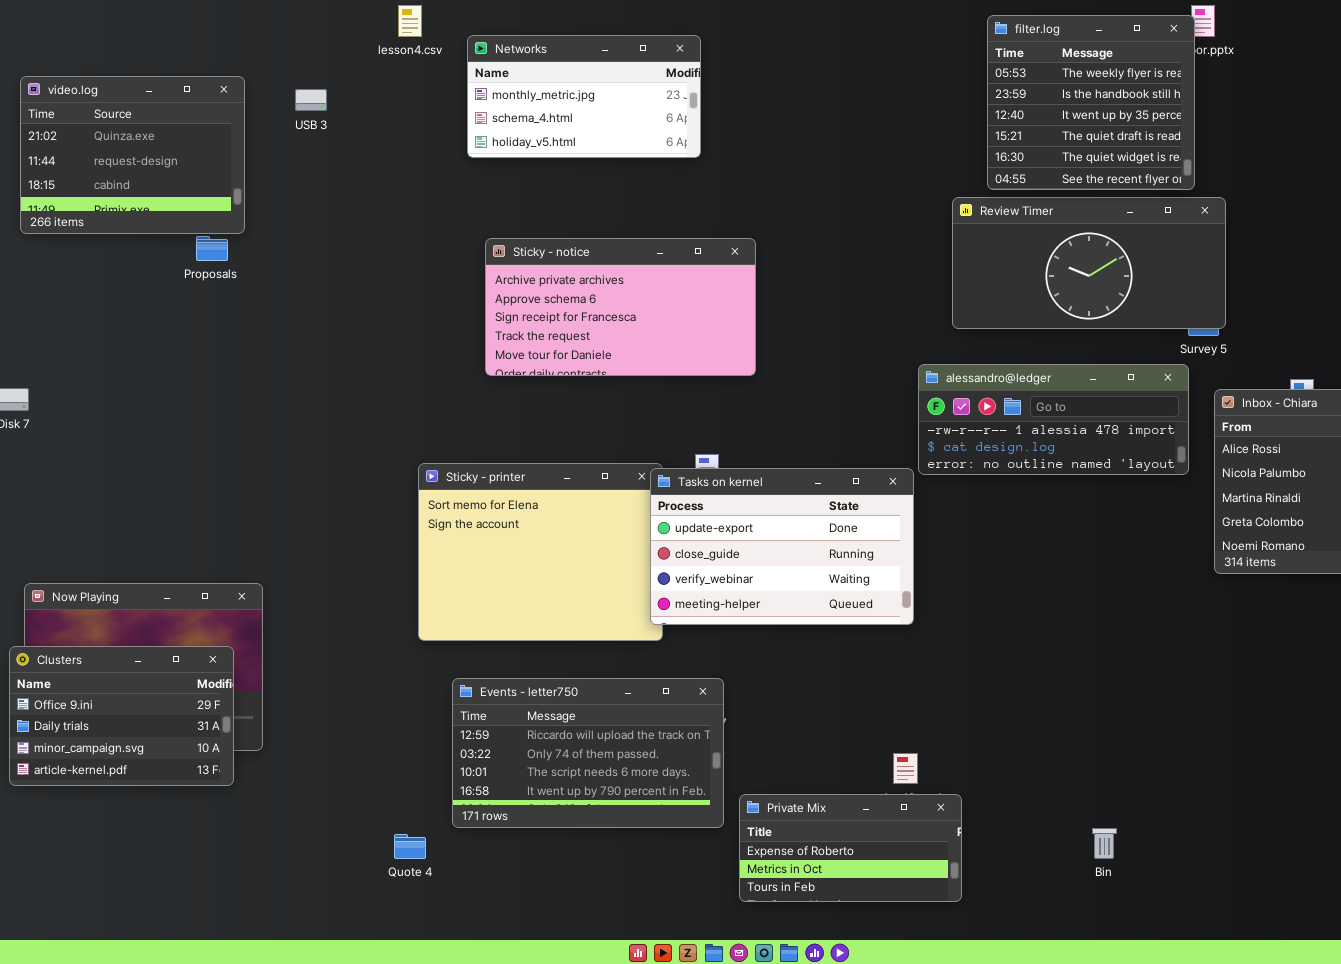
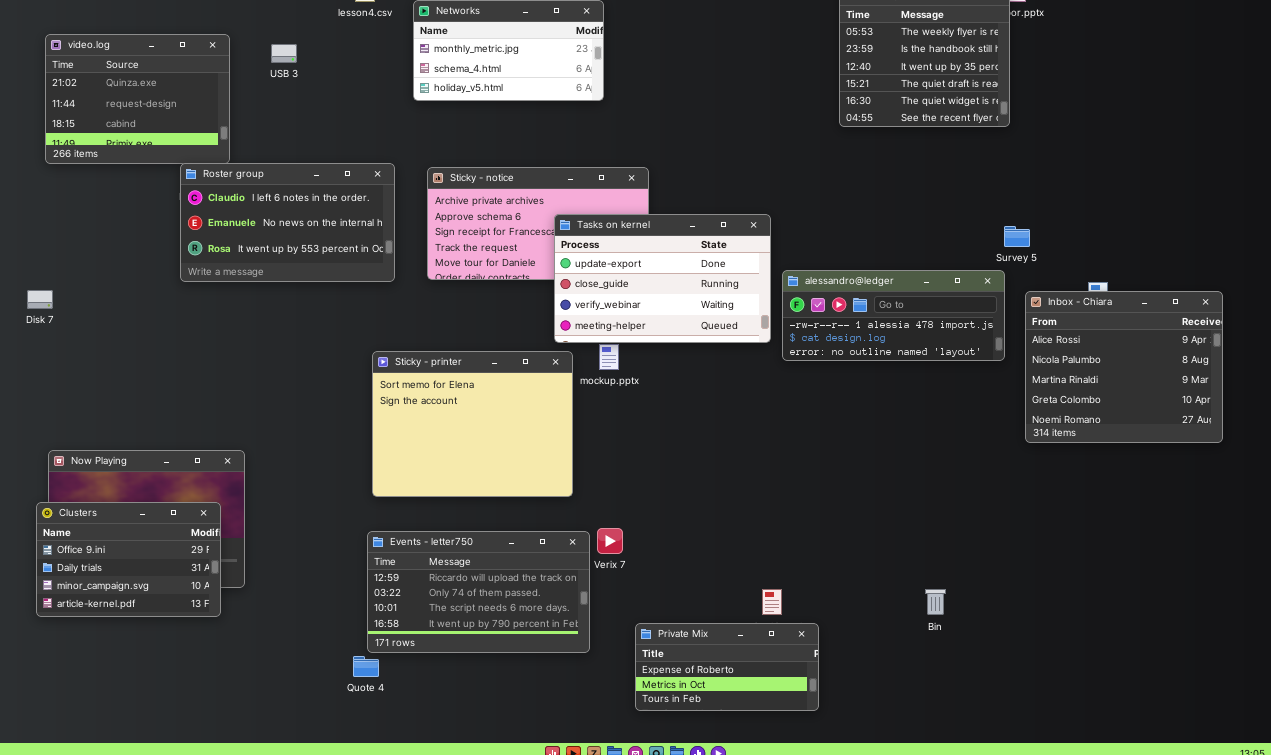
Review Timer: [952,197,1226,329] -> none, closed
Roster group: none -> [180,163,395,282], opened
Tasks on kernel: [650,468,914,625] -> [554,214,771,343], moved
Events - letter750: [452,678,724,828] -> [367,531,590,653], moved
Bin: [1092,828,1117,859] -> [925,589,946,615], moved

